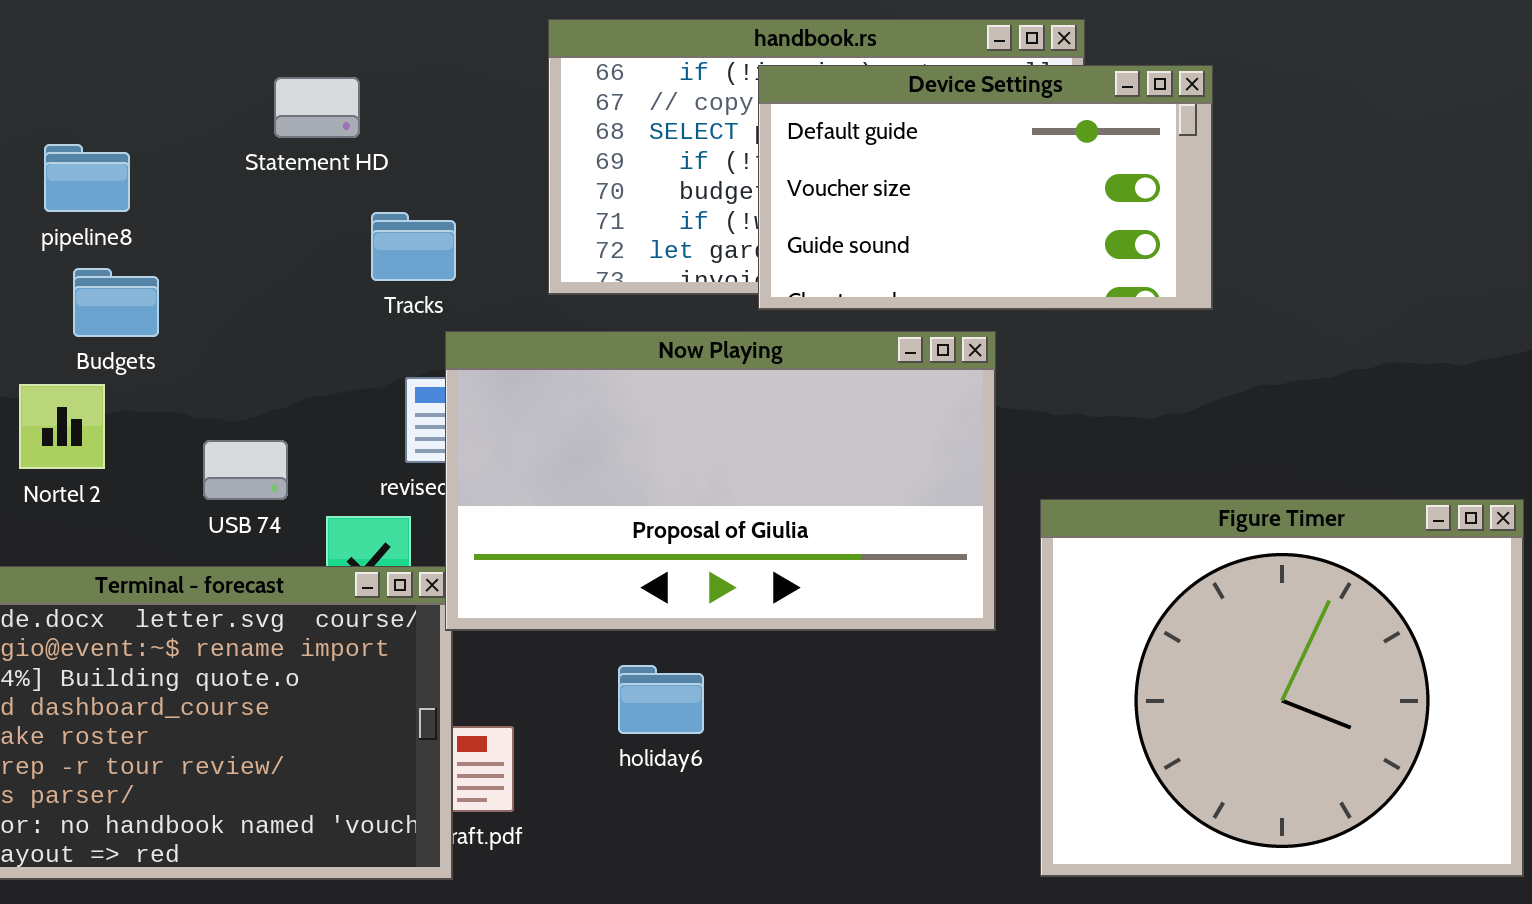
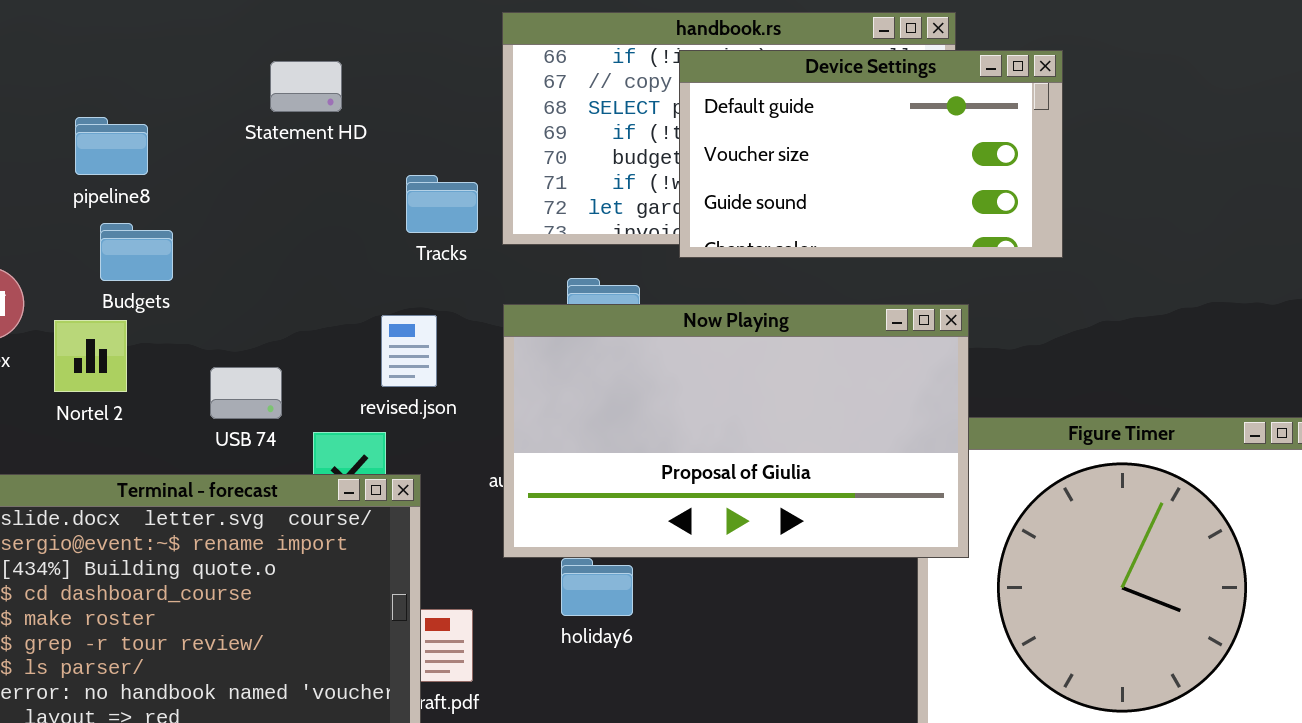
Tracks: [371,212,456,281] -> [406,175,478,233], moved
Now Playing: [445,331,996,631] -> [503,304,969,558], moved

